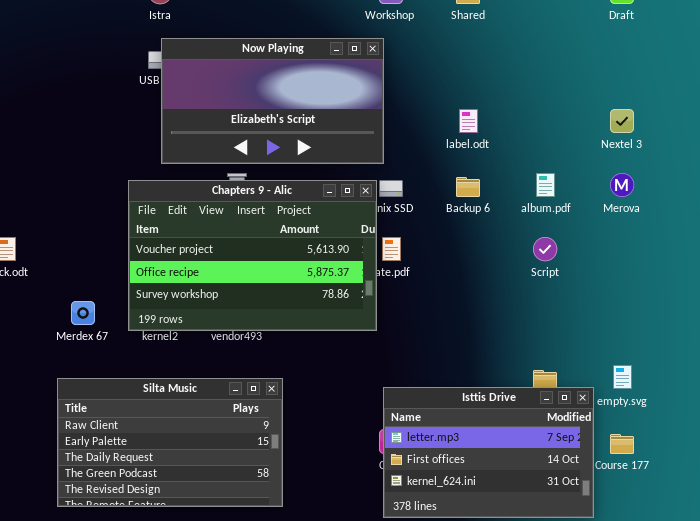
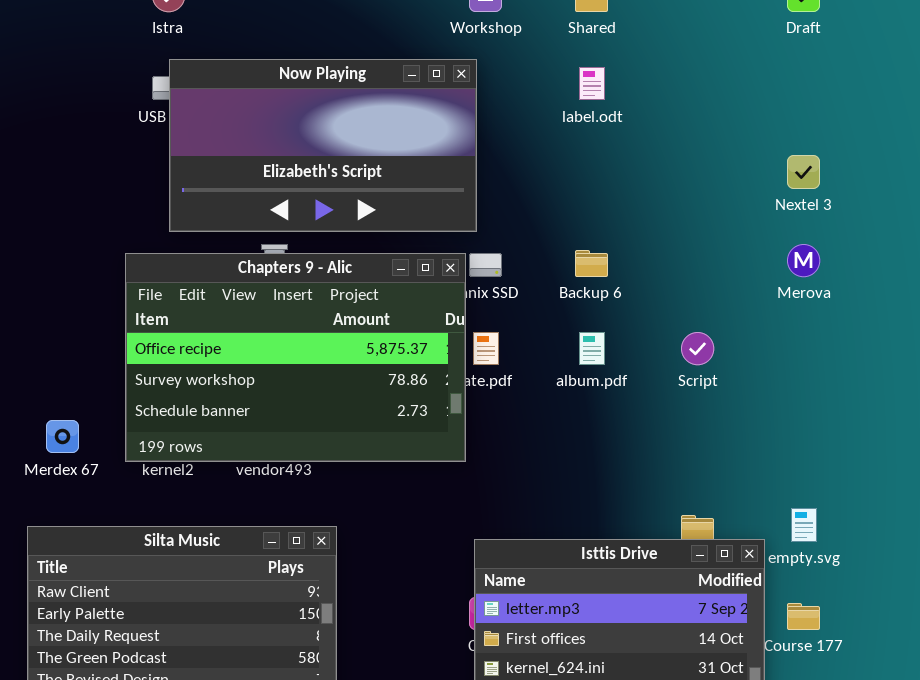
label.odt: [459,109,478,133] -> [579,67,605,100], moved
album.pdf: [536,173,555,197] -> [579,332,605,365], moved
Chapters 9 - Alic: [128,180,377,331] -> [125,253,466,462], scrolled down 1 row

